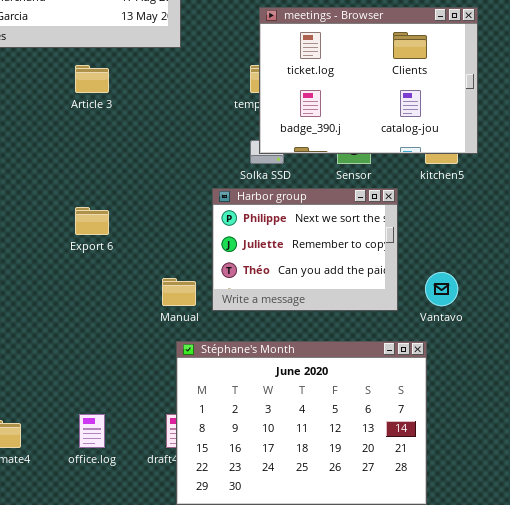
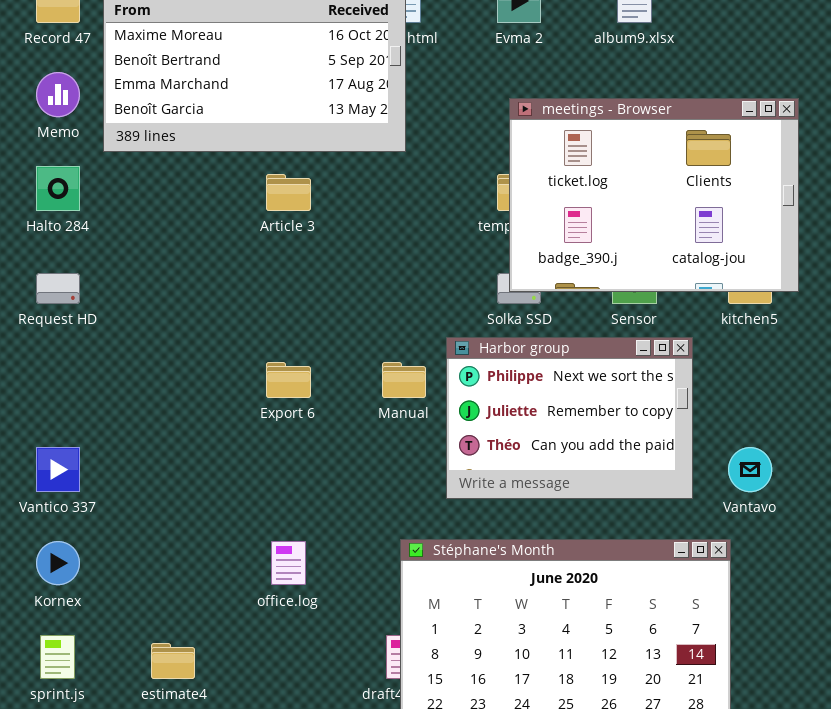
Manual: [162,278,196,306] -> [382,362,426,398], moved
office.log: [79,414,105,448] -> [271,541,306,585], moved

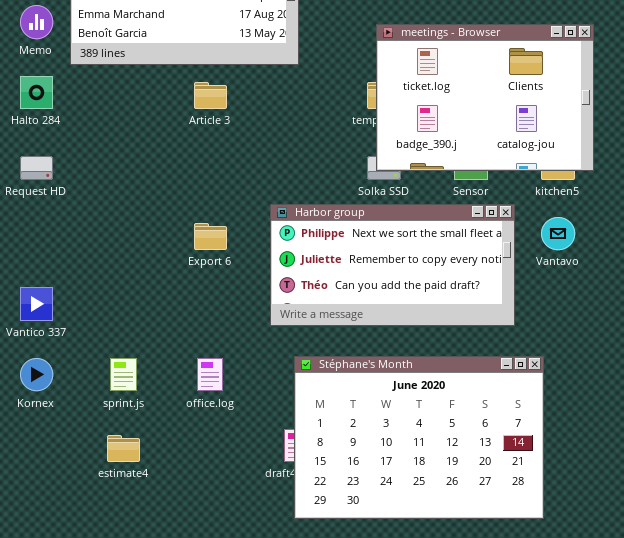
Harbor group: [446,337,693,499] -> [270,204,515,326], resized
Vantavo: [728,447,772,492] -> [541,217,575,250], moved
sprint.js: [40,635,75,679] -> [110,358,137,391], moved

